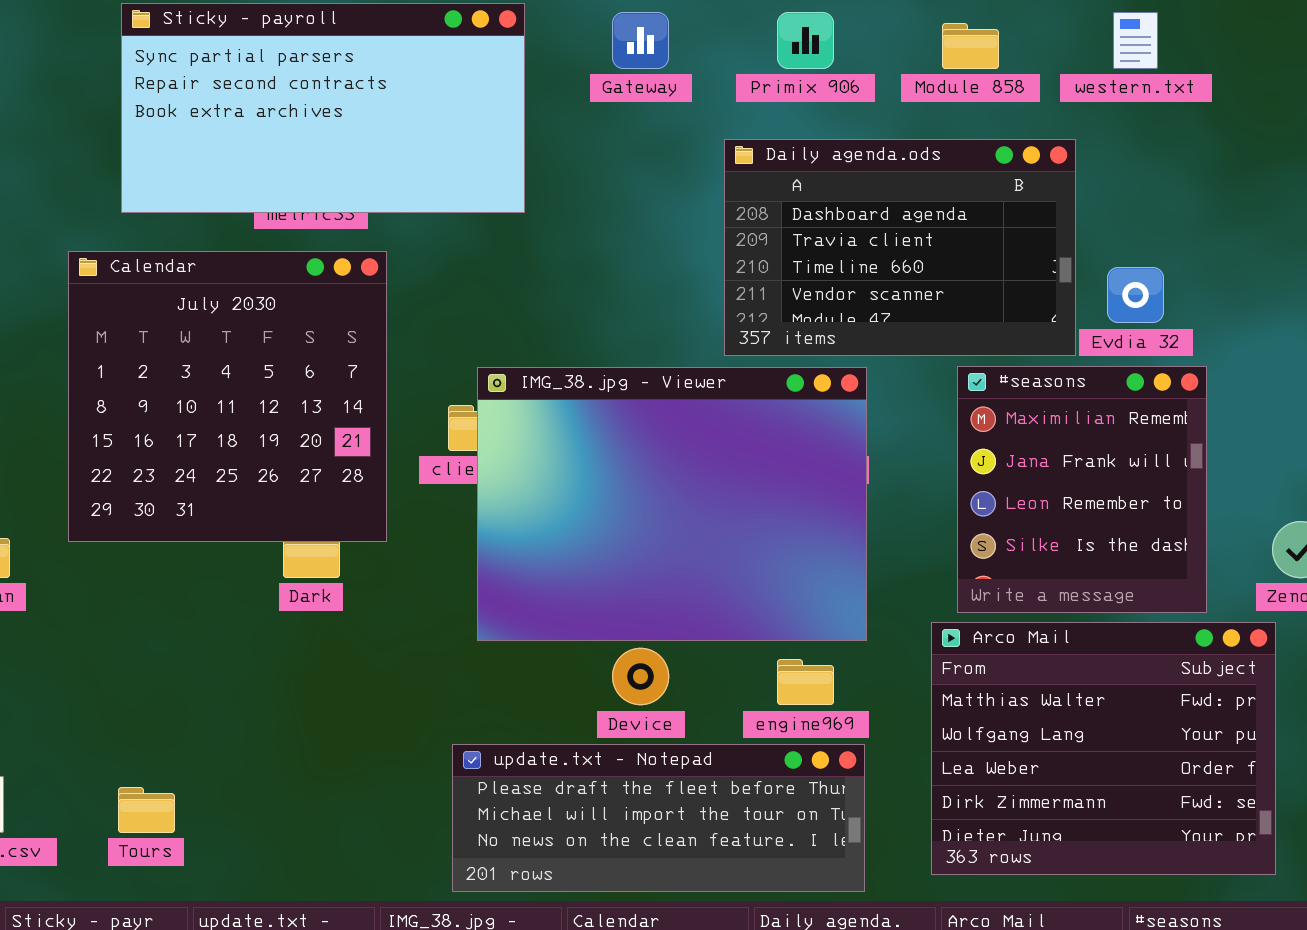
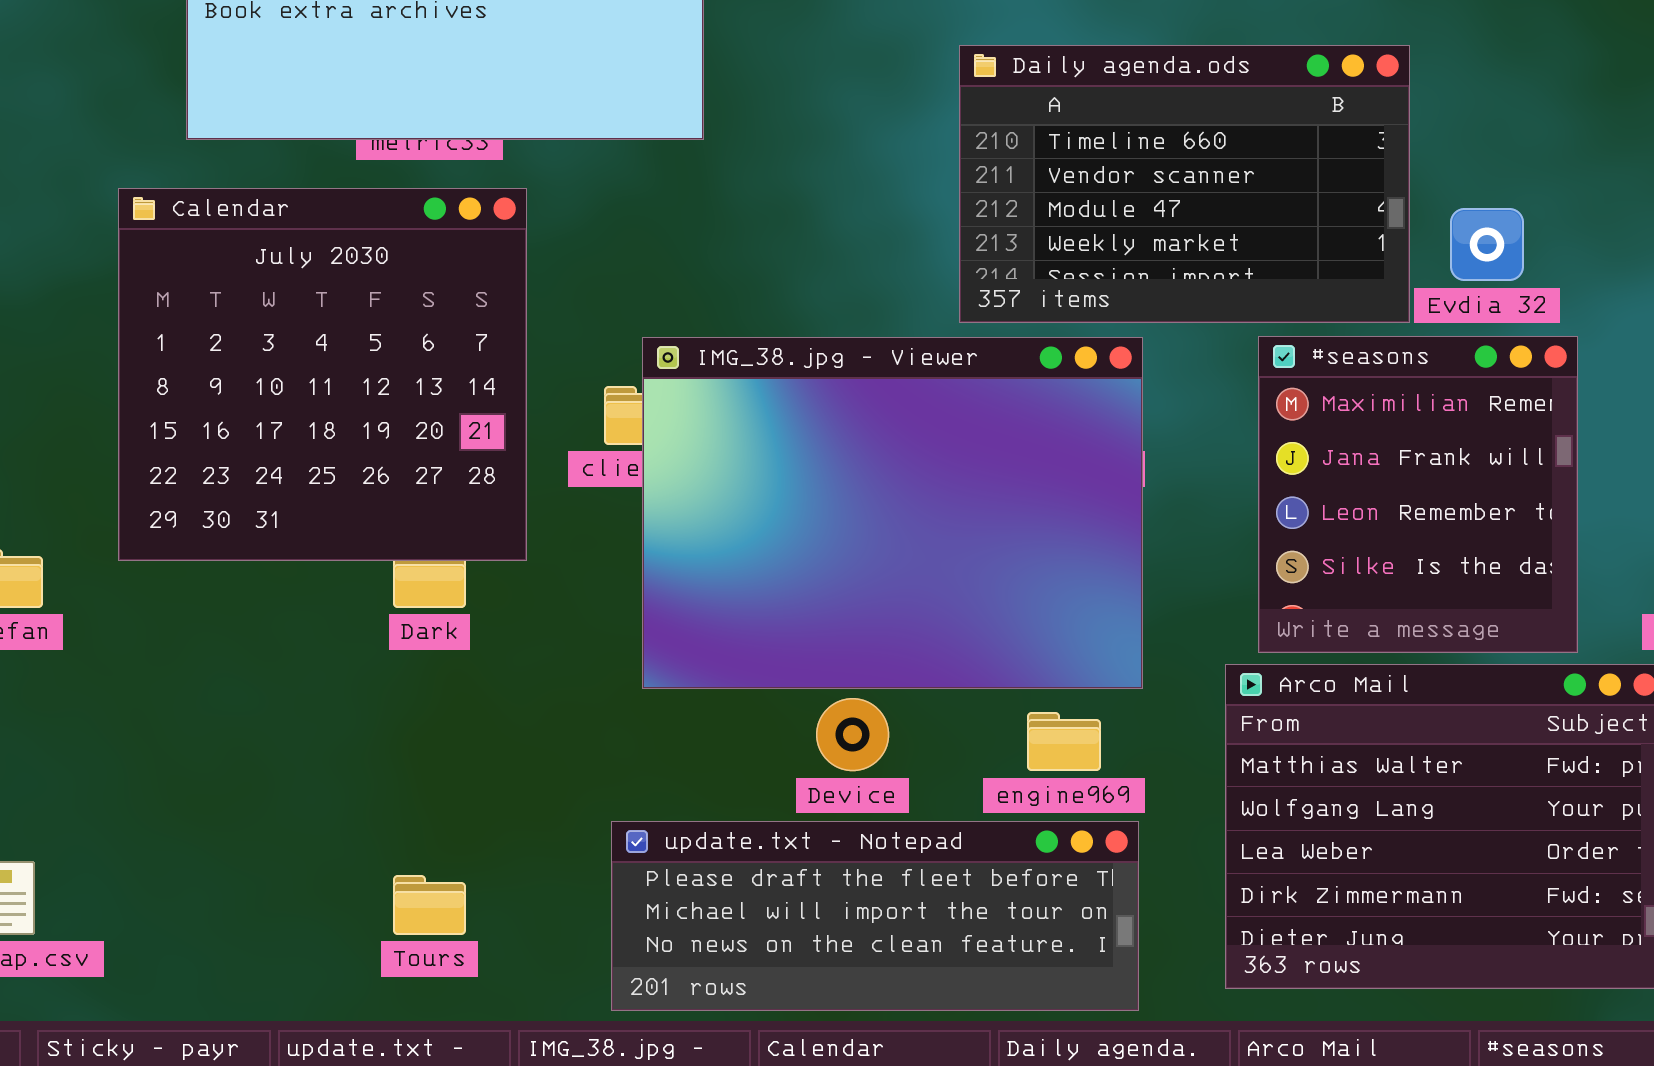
Daily agenda.ods: [724,139,1076,356] -> [959,45,1410,323], scrolled down 2 rows
Tours: [118,787,175,833] -> [393,875,466,935], moved

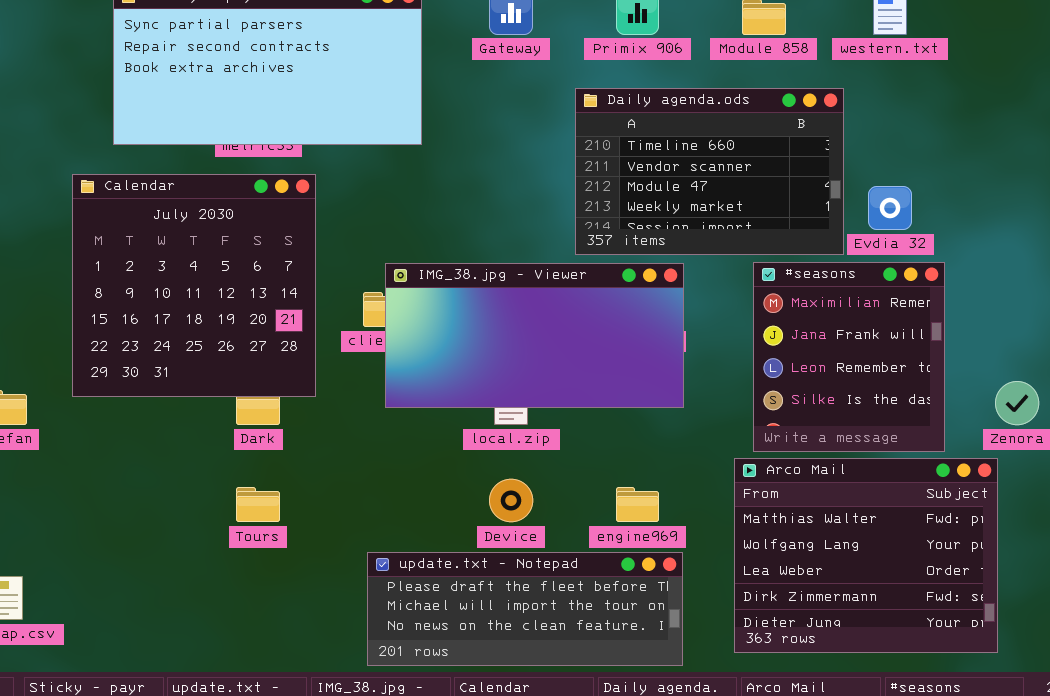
IMG_38.jpg - Viewer: [642,337,1143,689] -> [385,263,684,408], resized
Tours: [393,875,466,935] -> [236,487,280,522], moved

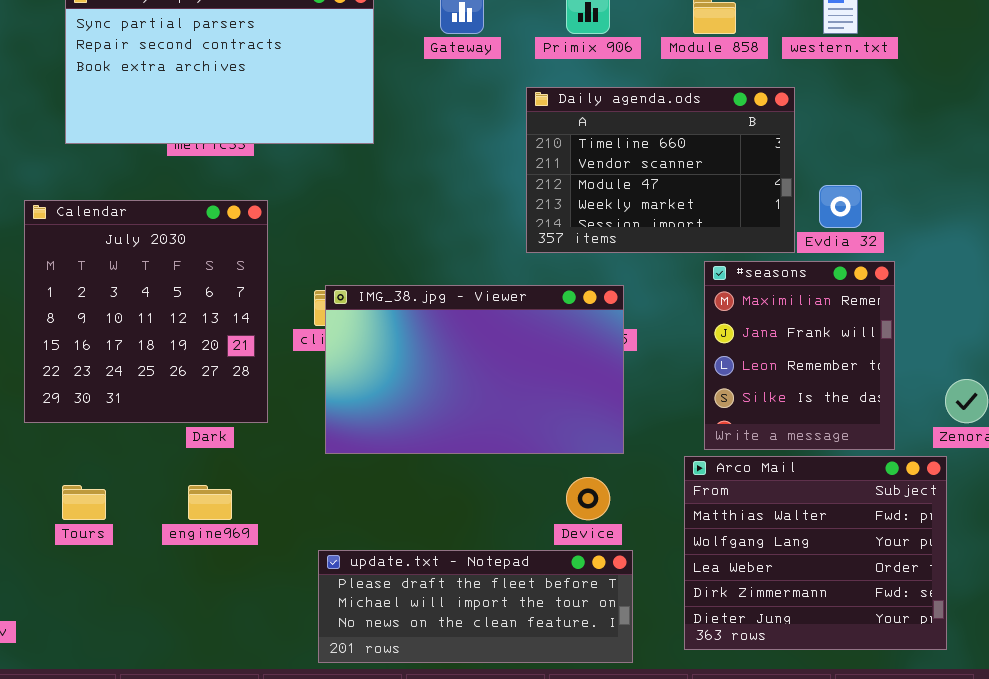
Calendar: [72,174,316,397] -> [24,200,268,423], moved
IMG_38.jpg - Viewer: [385,263,684,408] -> [325,285,624,454], moved, resized
Device: [489,479,533,522] -> [566,477,610,520], moved
Tours: [236,487,280,522] -> [62,485,106,520], moved
engine969: [616,487,659,522] -> [188,485,232,520], moved

